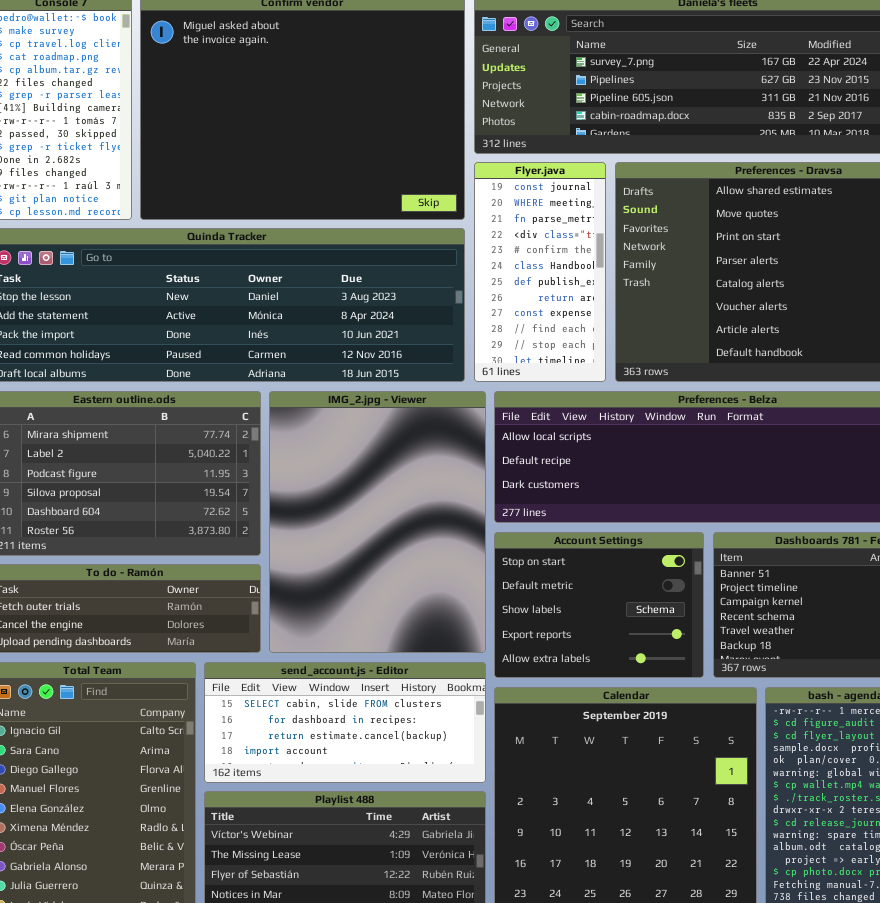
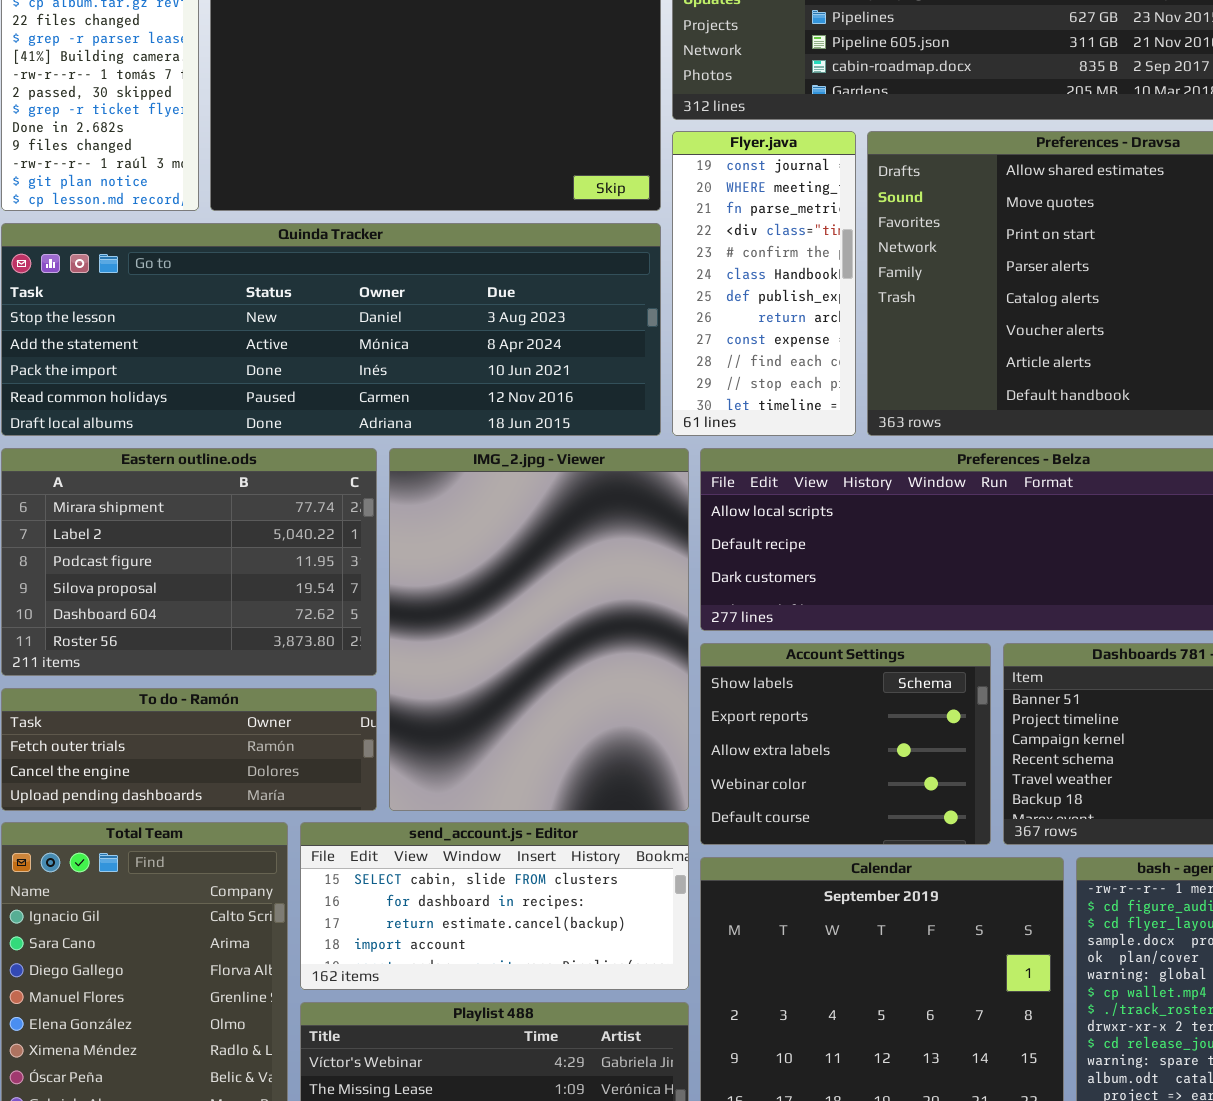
Account Settings: [494,532,704,678] -> [700,643,991,845], scrolled down 2 rows

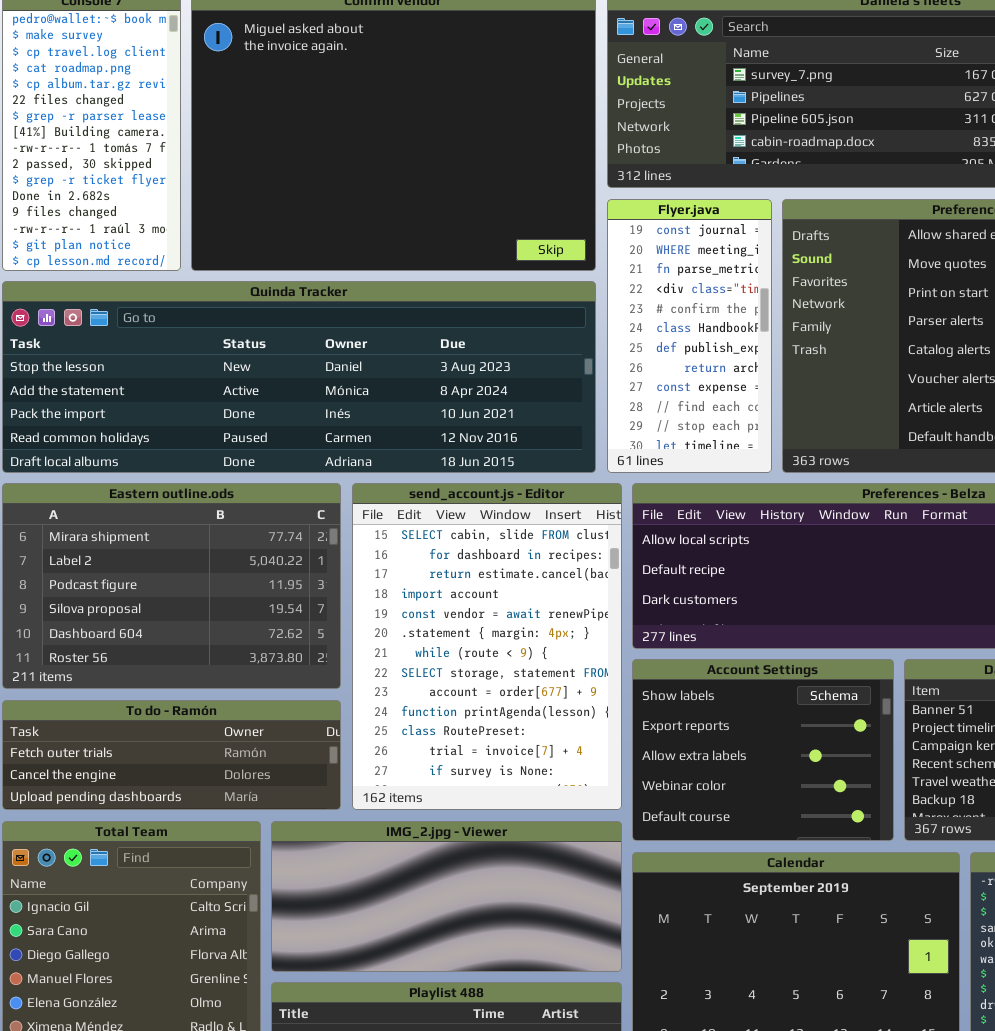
IMG_2.jpg - Viewer: [389,448,689,811] -> [271,821,622,972], moved, resized
send_account.js - Editor: [300,822,689,990] -> [352,483,622,810], moved, resized

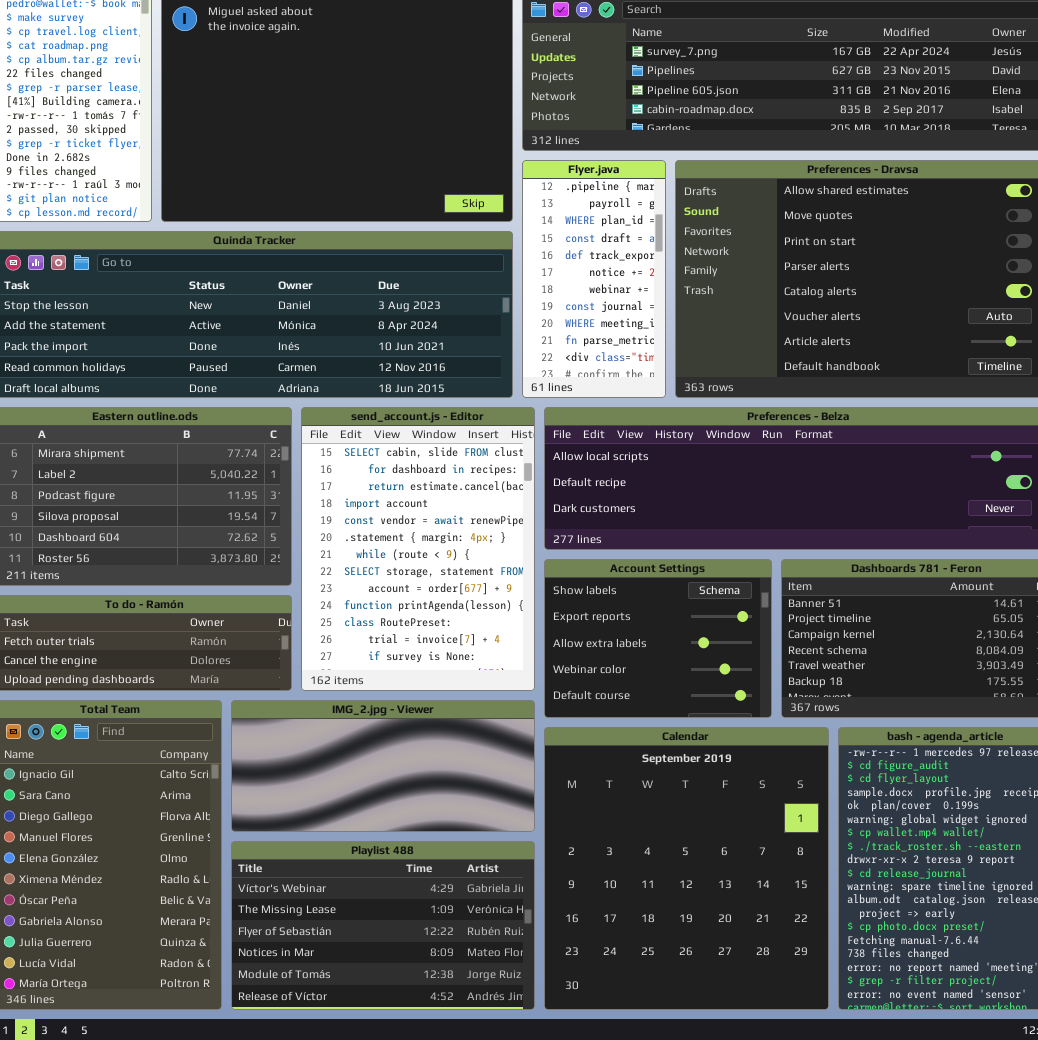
Flyer.java: [607,199,772,473] -> [522,160,666,398], scrolled up 7 rows

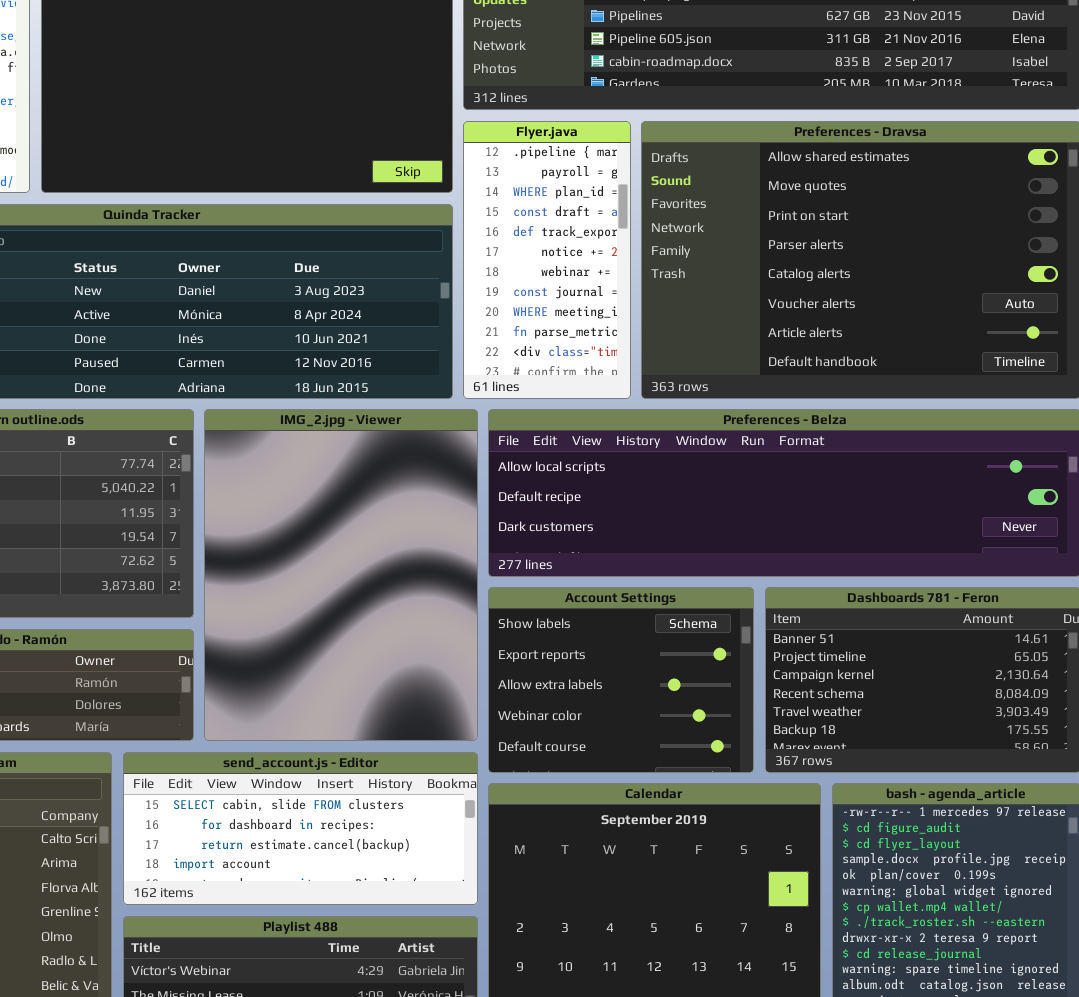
send_account.js - Editor: [301,407,535,691] -> [123,752,478,905], moved, resized
IMG_2.jpg - Viewer: [231,700,535,832] -> [204,409,478,741], moved, resized

